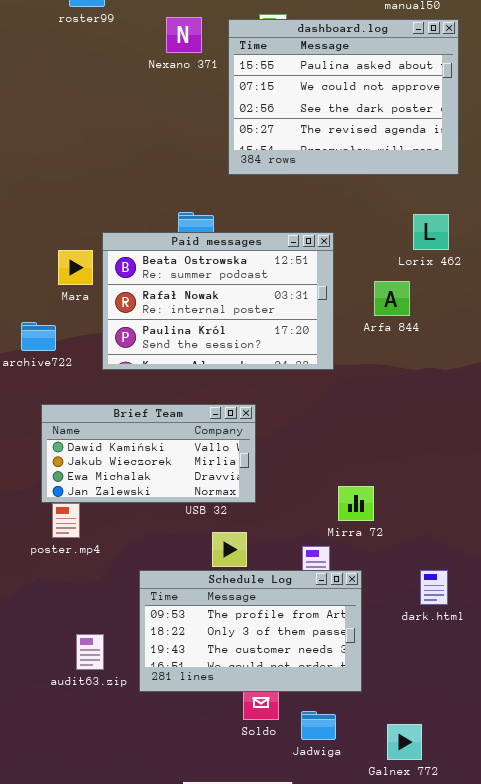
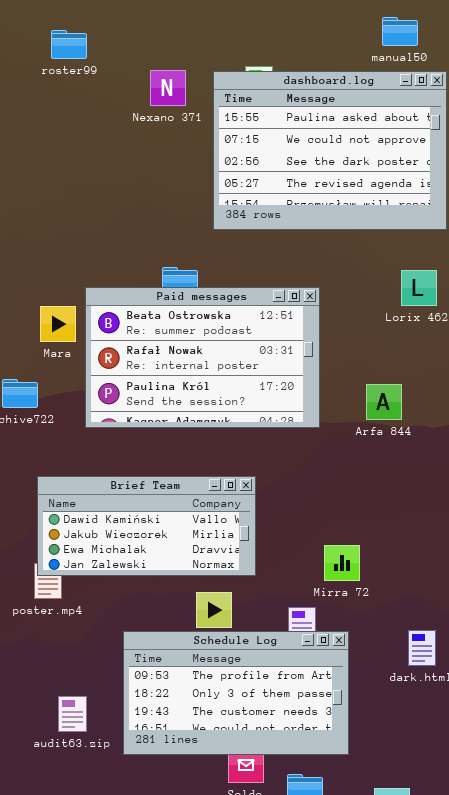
Arfa 844: [374,281,410,316] -> [366,384,402,420], moved
Brief Team: [41,404,256,503] -> [37,476,256,576], moved

